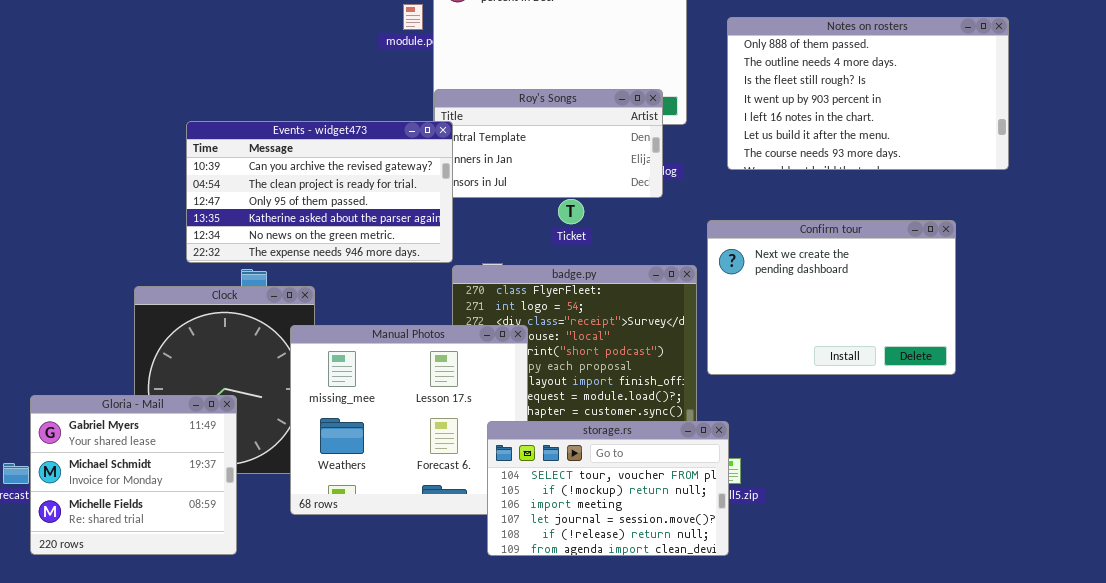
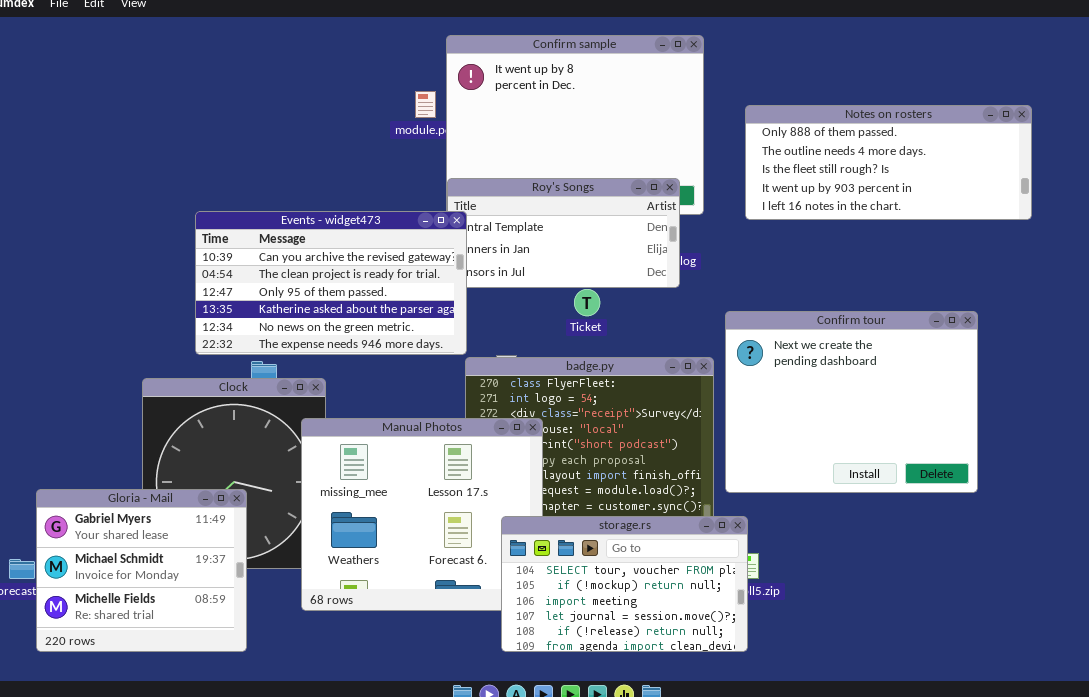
Notes on rosters: [727,17,1009,170] -> [745,105,1032,220], resized
Confirm tour: [707,220,956,375] -> [725,311,978,493], resized

